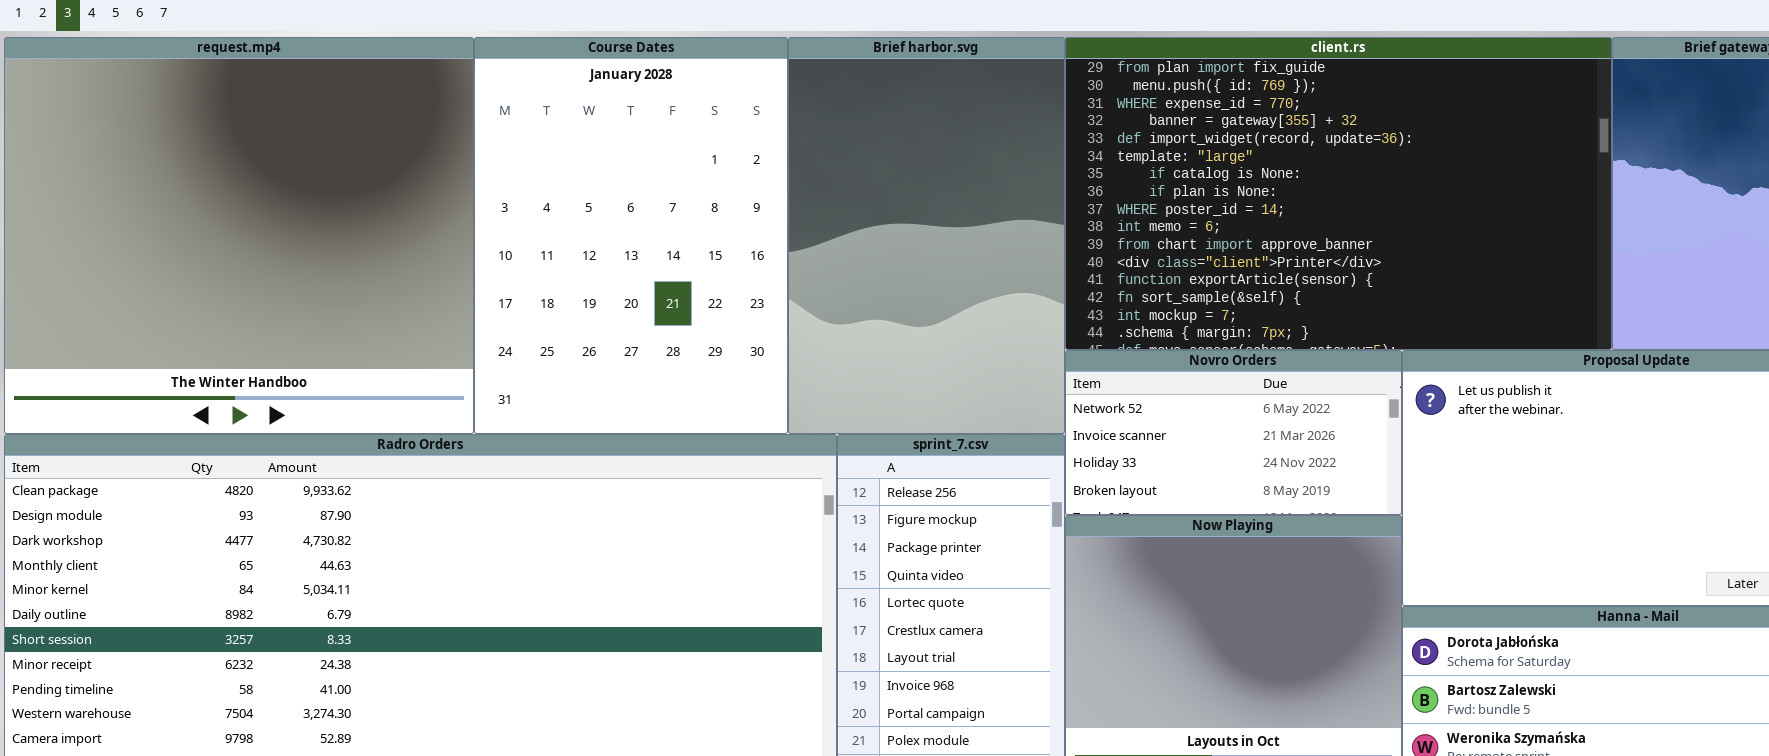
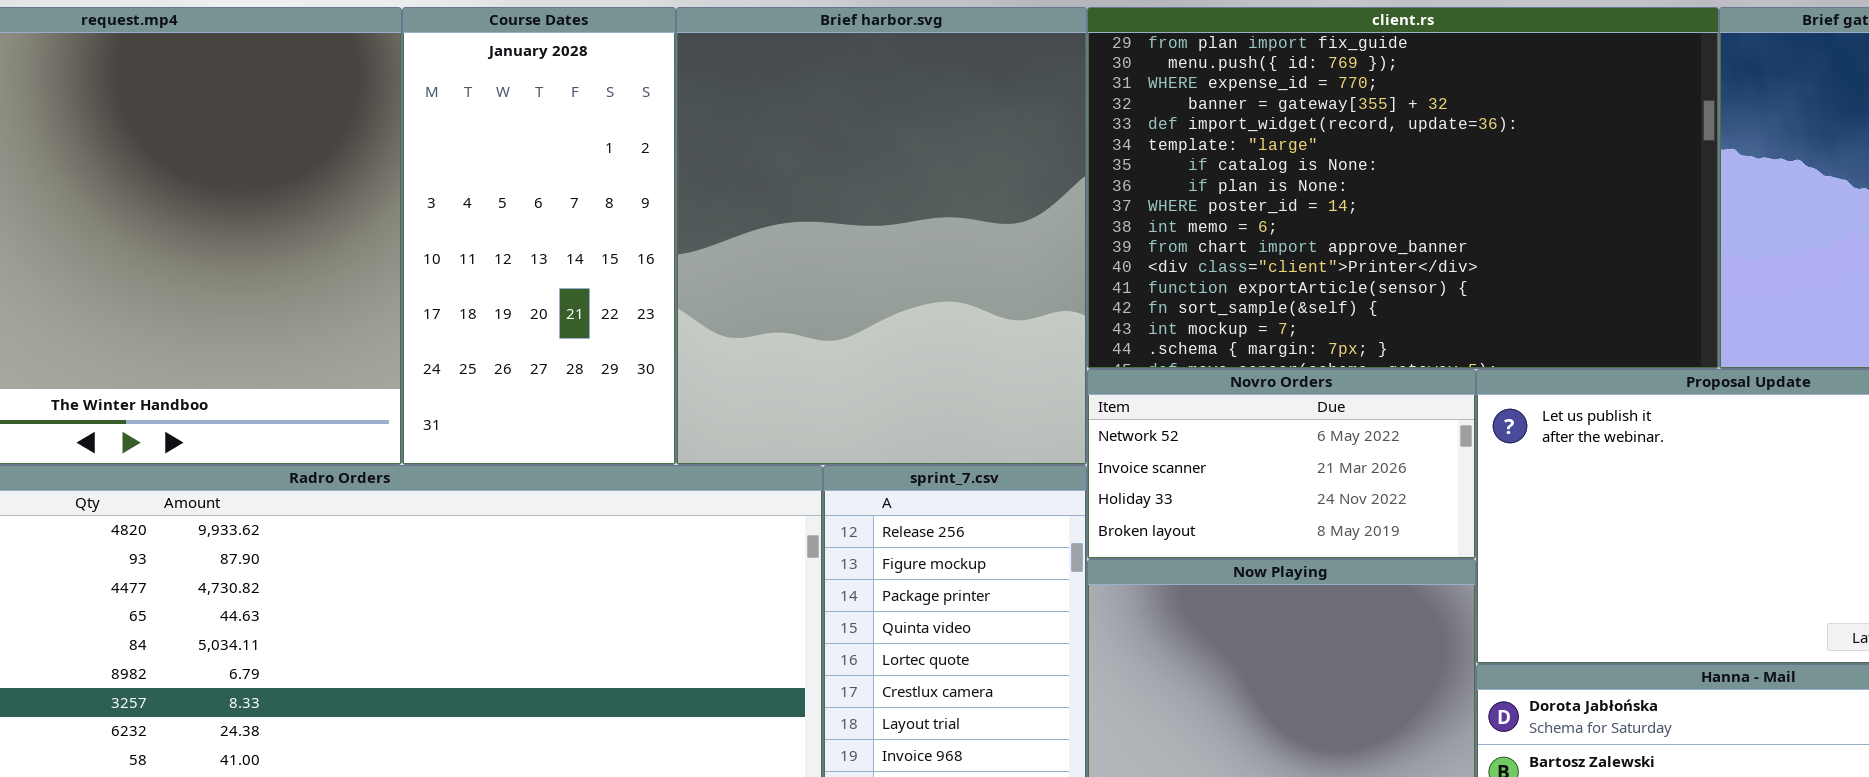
Course Dates: [474,37,788,434] -> [402,7,676,465], resized
Brief harbor.svg: [788,37,1065,434] -> [676,7,1087,465], resized

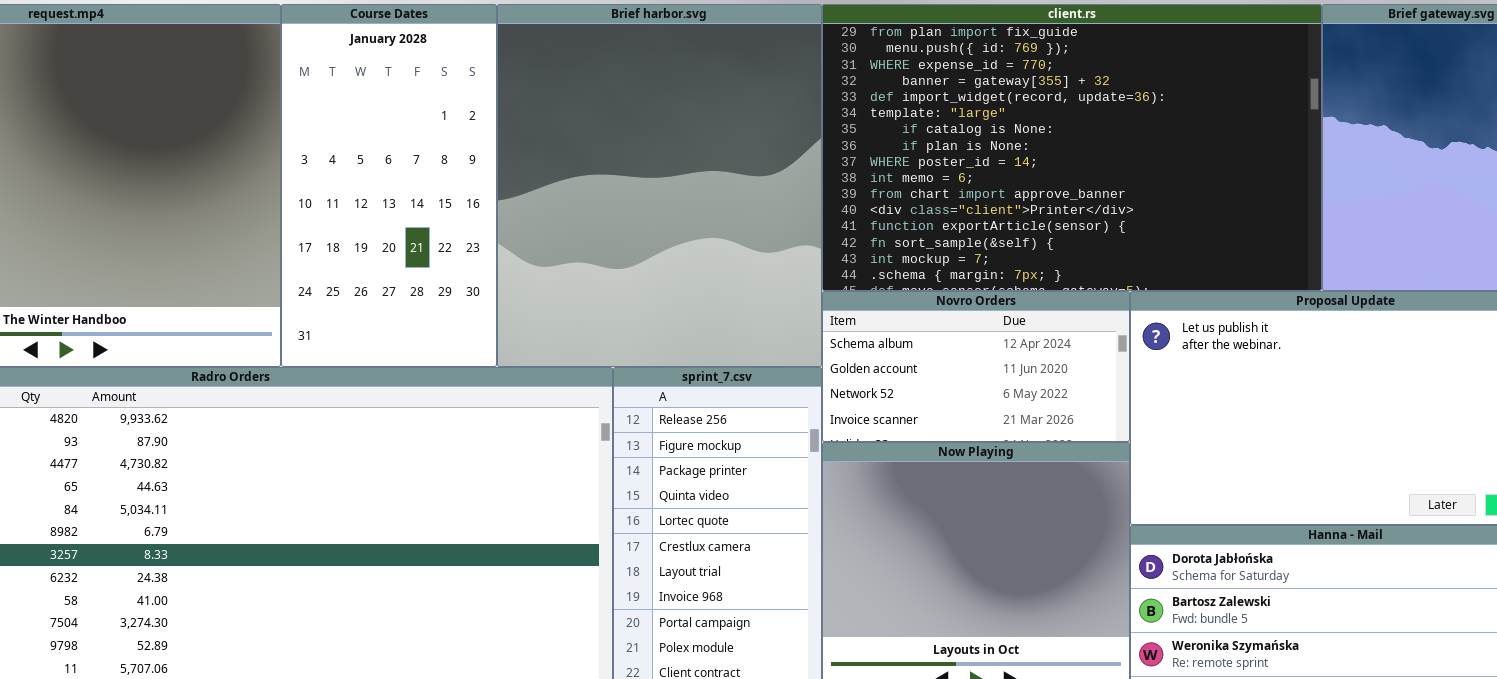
Novro Orders: [1087,369,1476,559] -> [822,291,1130,442], scrolled up 2 rows

